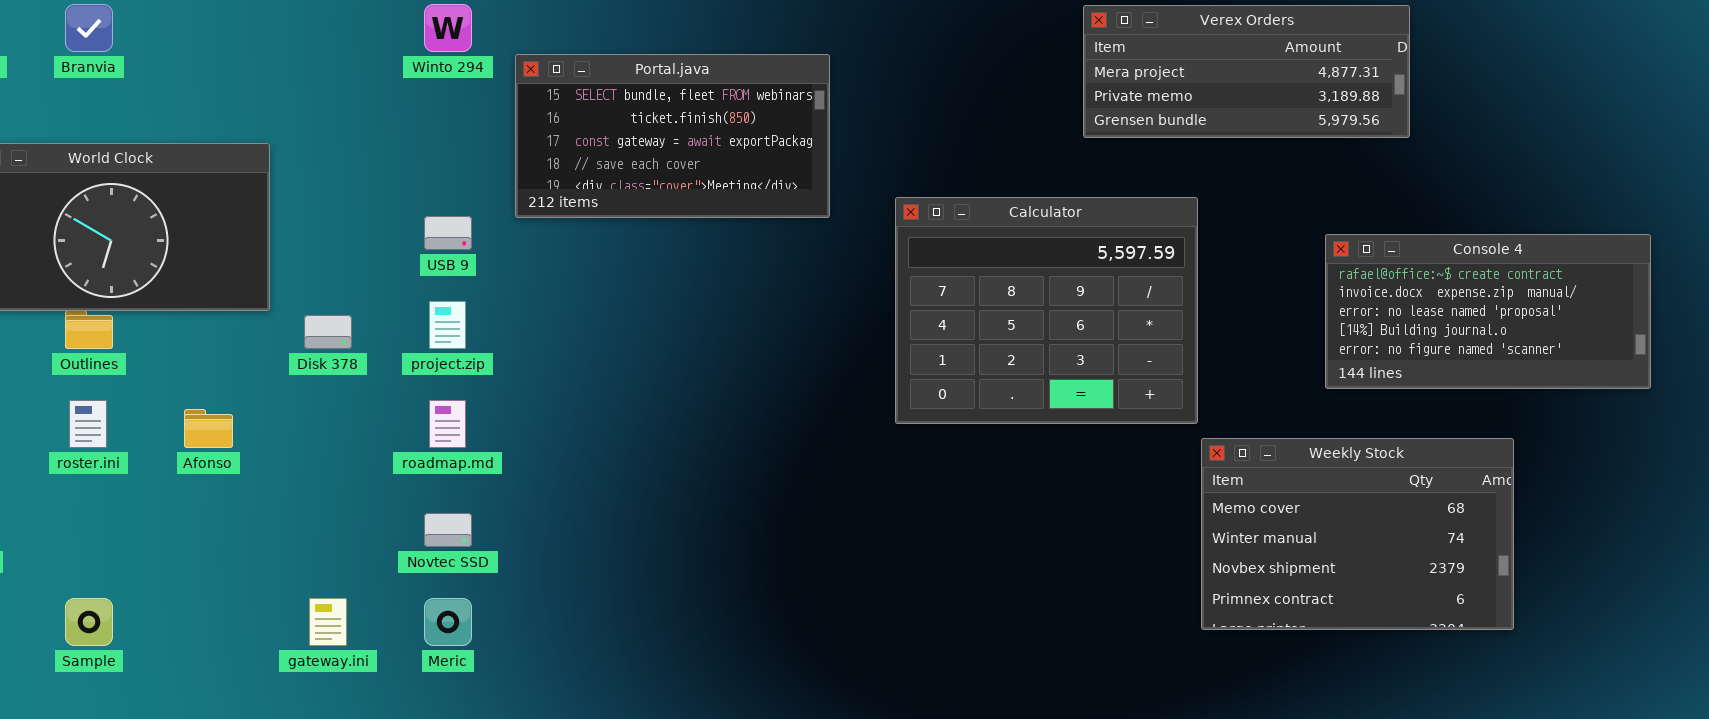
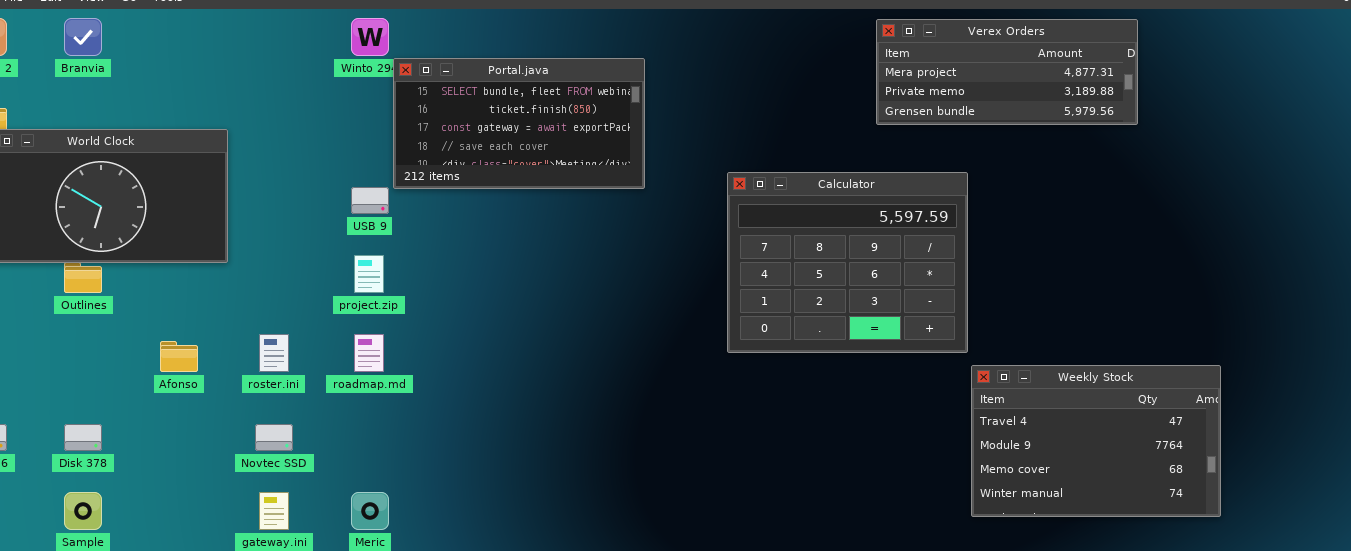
Portal.java: [515,54,830,218] -> [393,58,645,189], moved
Console 4: [1325,234,1651,389] -> none, closed
Disk 378: [304,315,352,349] -> [64,424,102,451], moved
roster.ini: [69,400,107,448] -> [259,334,289,372], moved
Weekly Stock: [1201,438,1514,630] -> [971,365,1221,517], scrolled up 2 rows
Novtec SSD: [424,513,472,547] -> [255,424,293,451], moved

